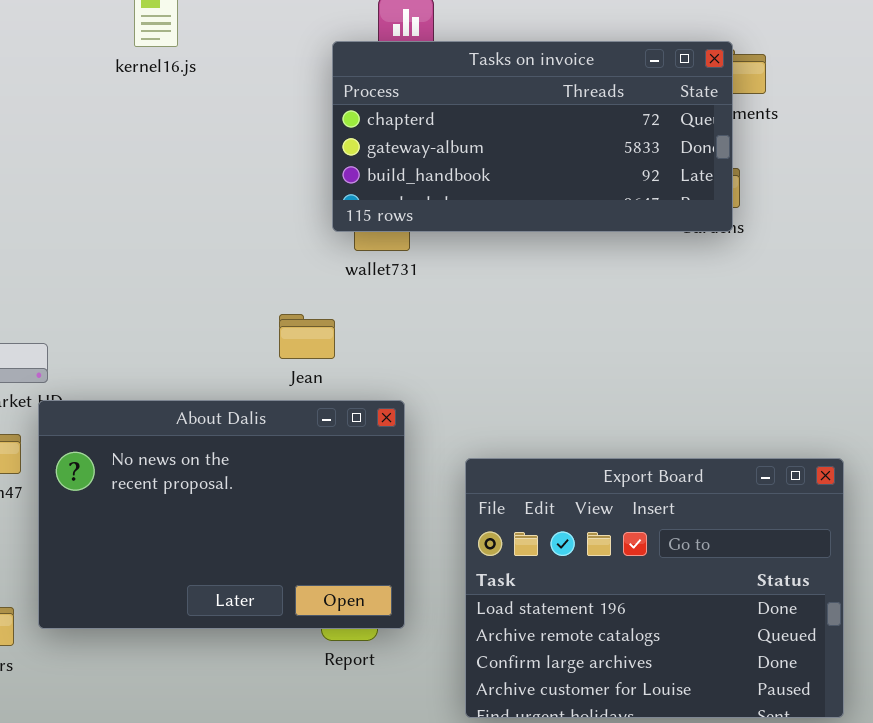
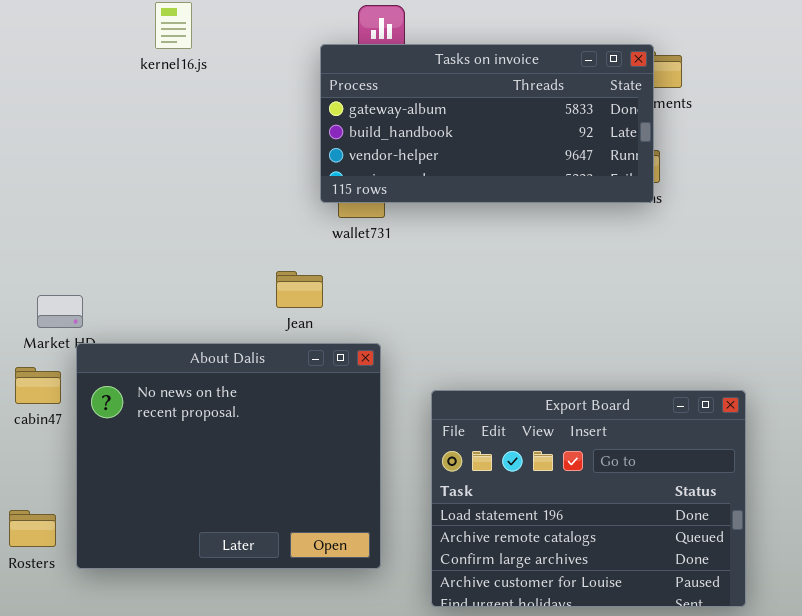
Tasks on invoice: [332,41,733,232] -> [320,44,654,203], scrolled down 1 row
About Dalis: [38,400,405,629] -> [76,343,381,569], resized

